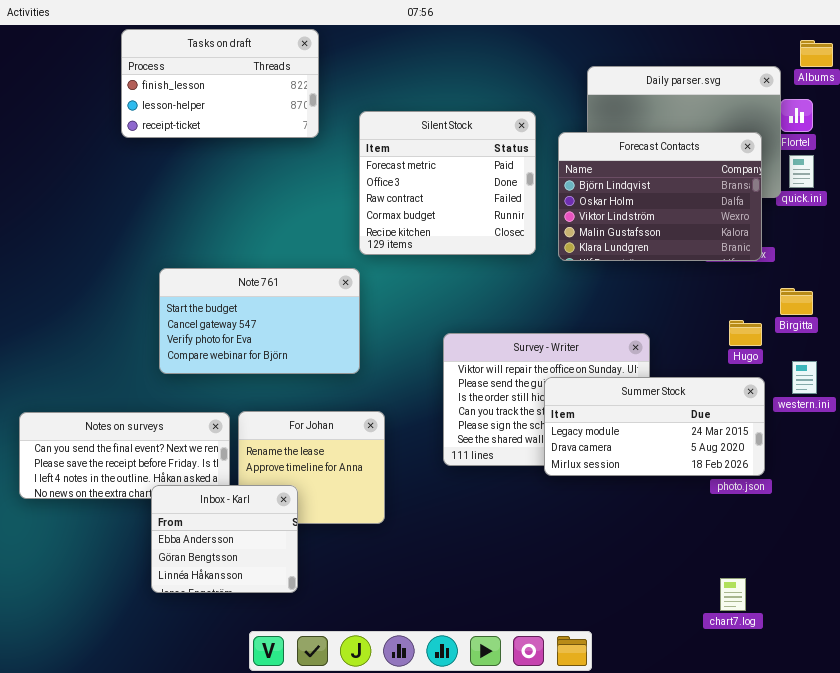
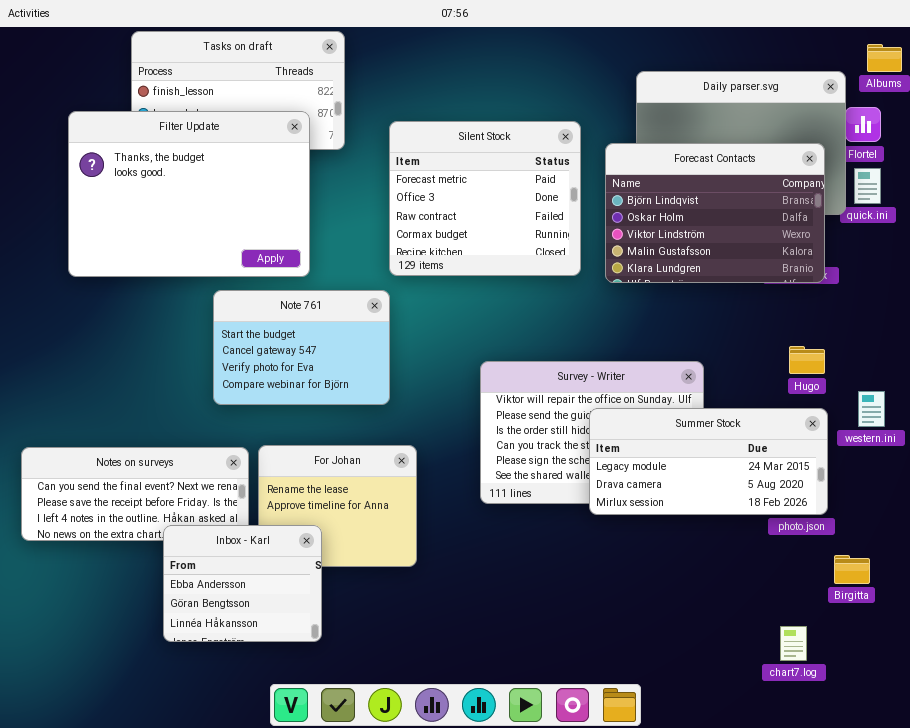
Filter Update: none -> [68,111,310,277], opened
Note 761: [159,268,360,374] -> [213,290,390,405], resized
Birgitta: [780,288,813,315] -> [834,555,870,584], moved

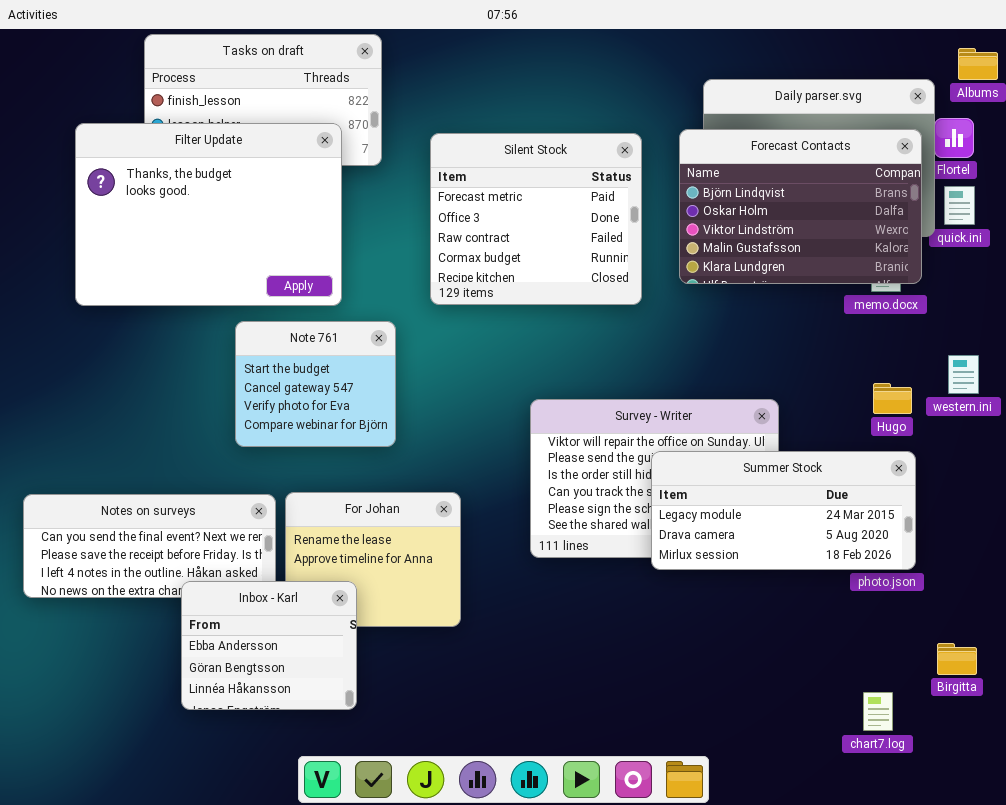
Forecast Contacts: [605,143,825,283] -> [679,129,922,284], moved
Note 761: [213,290,390,405] -> [235,321,396,447], resized
western.ini: [858,391,885,427] -> [948,355,979,394], moved
Birgitta: [834,555,870,584] -> [937,643,977,675], moved

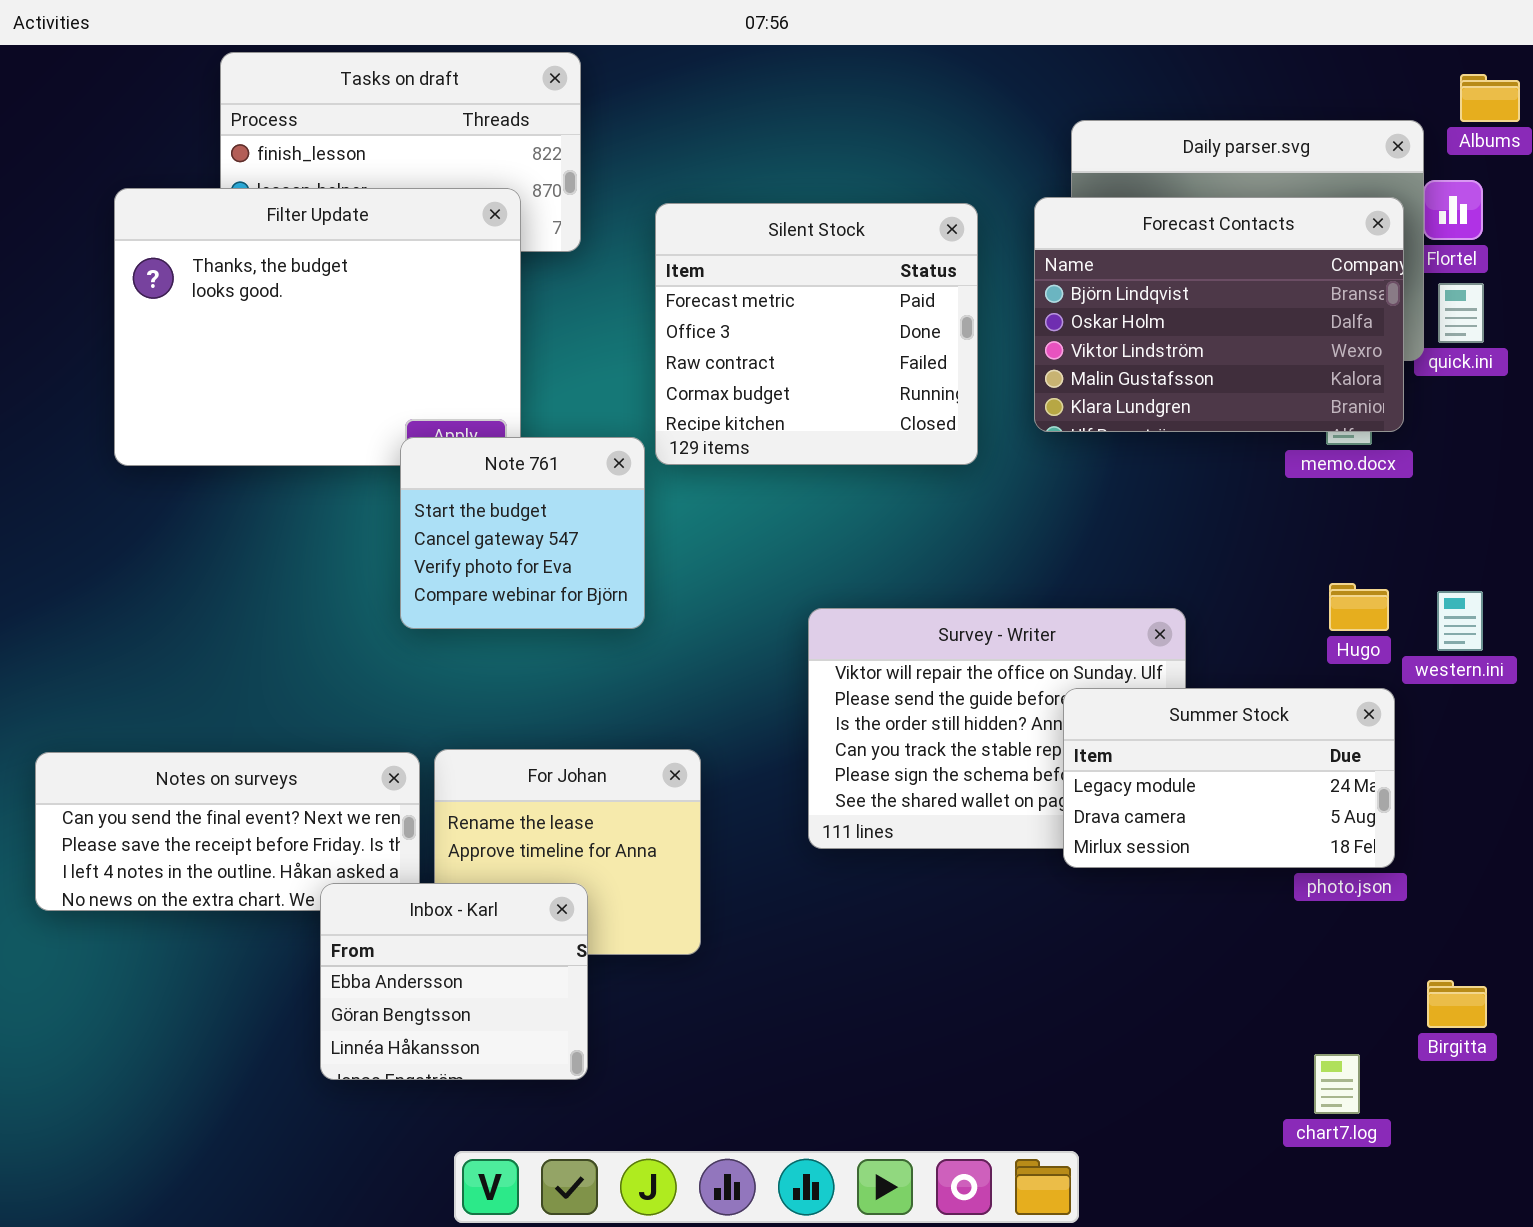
Note 761: [235,321,396,447] -> [400,437,645,629], moved
western.ini: [948,355,979,394] -> [1437,591,1483,651], moved
Summer Stock: [651,451,916,570] -> [1063,688,1395,868], resized
Inbox - Karl: [181,581,357,710] -> [320,883,588,1080], moved

